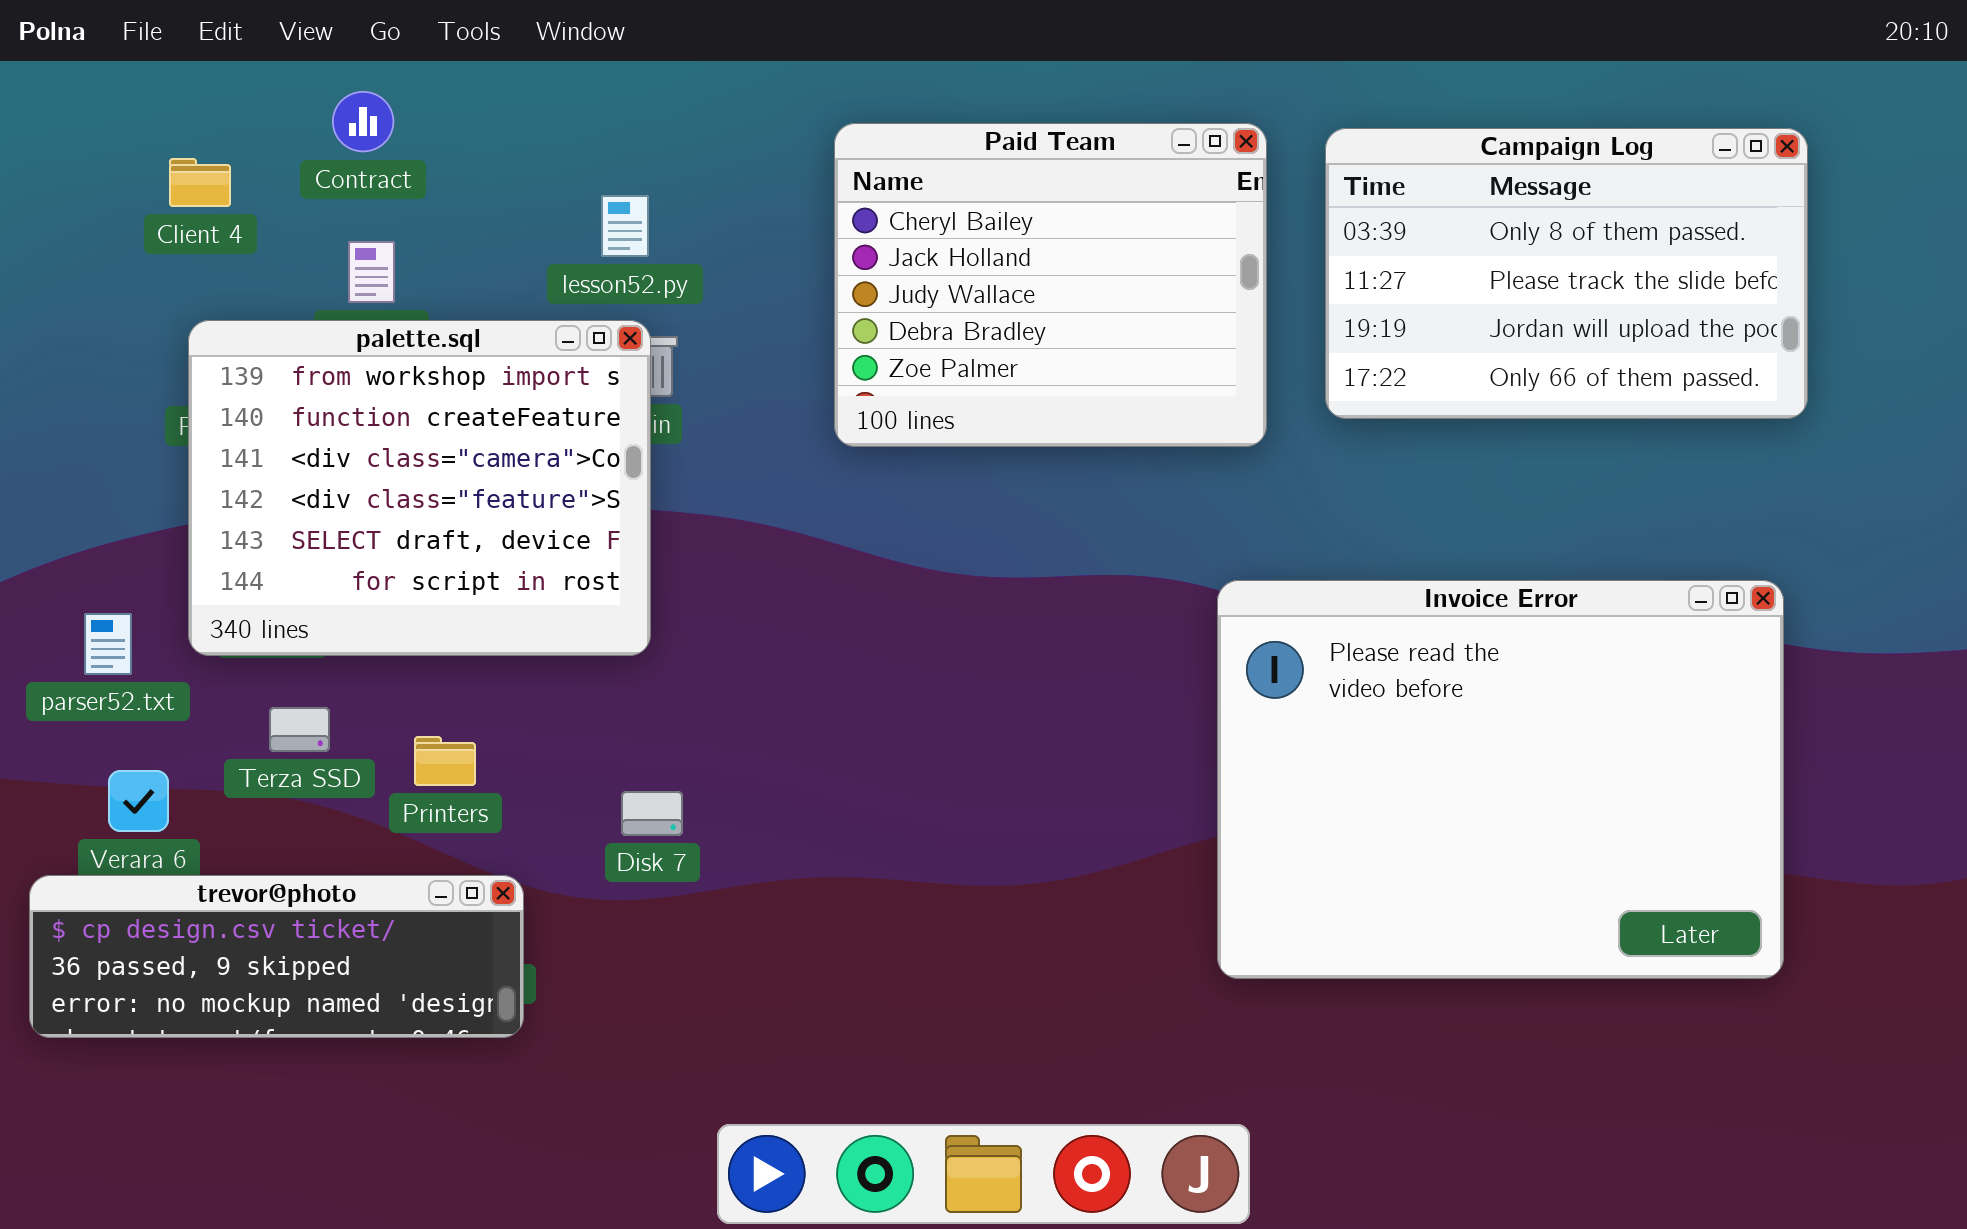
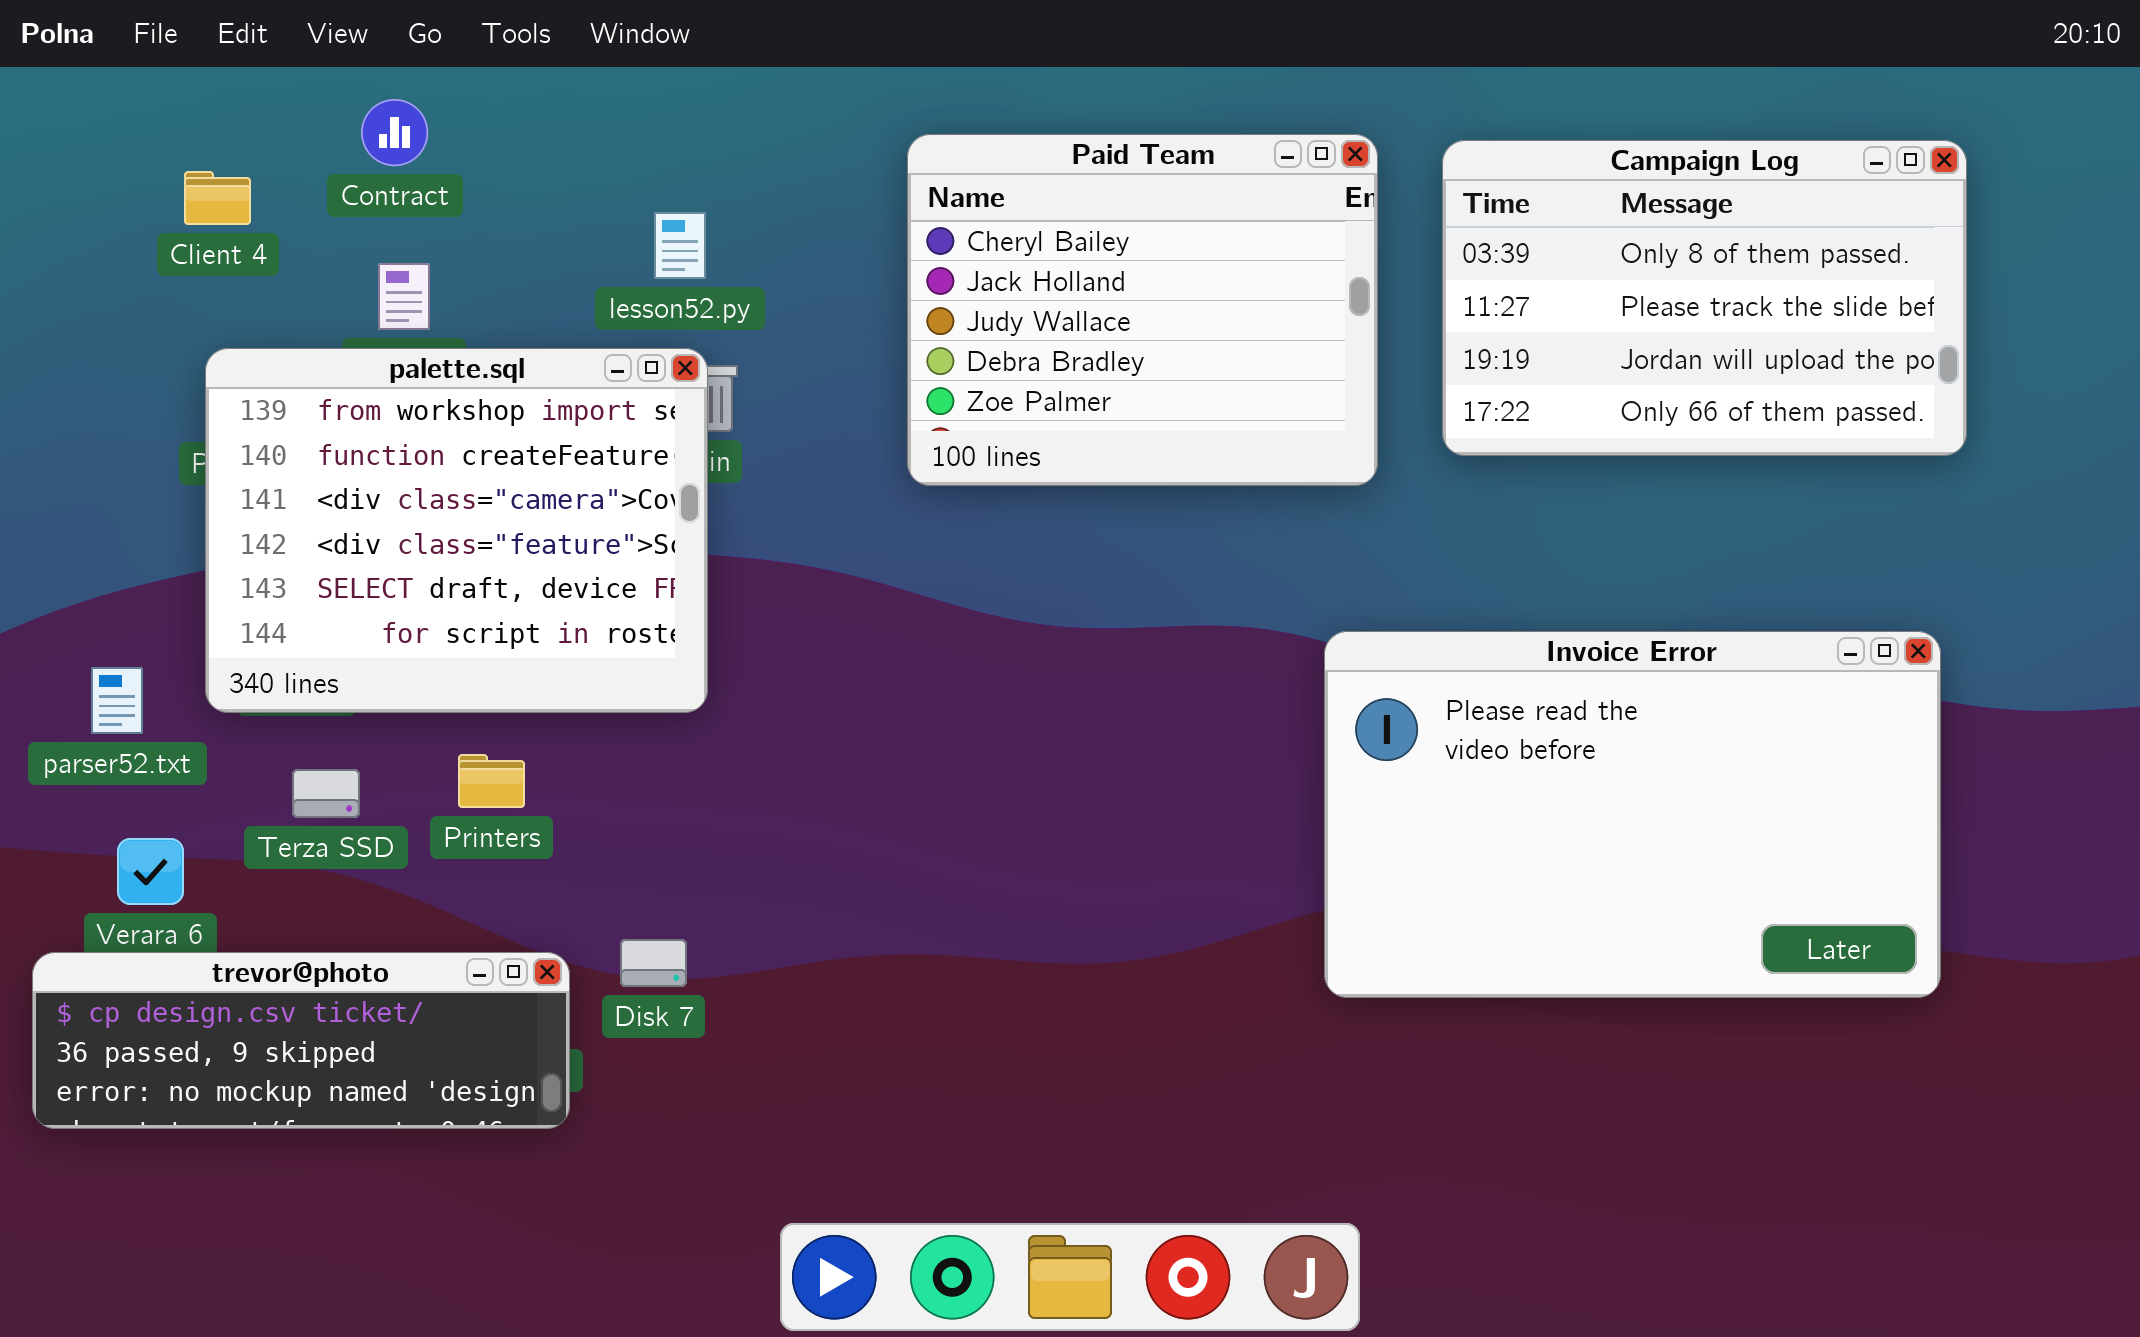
Invoice Error: [1217,580,1784,979] -> [1324,631,1941,998], resized
Printers: [414,736,476,786] -> [458,754,525,808], moved
Disk 7: [621,791,683,836] -> [620,939,687,987], moved

